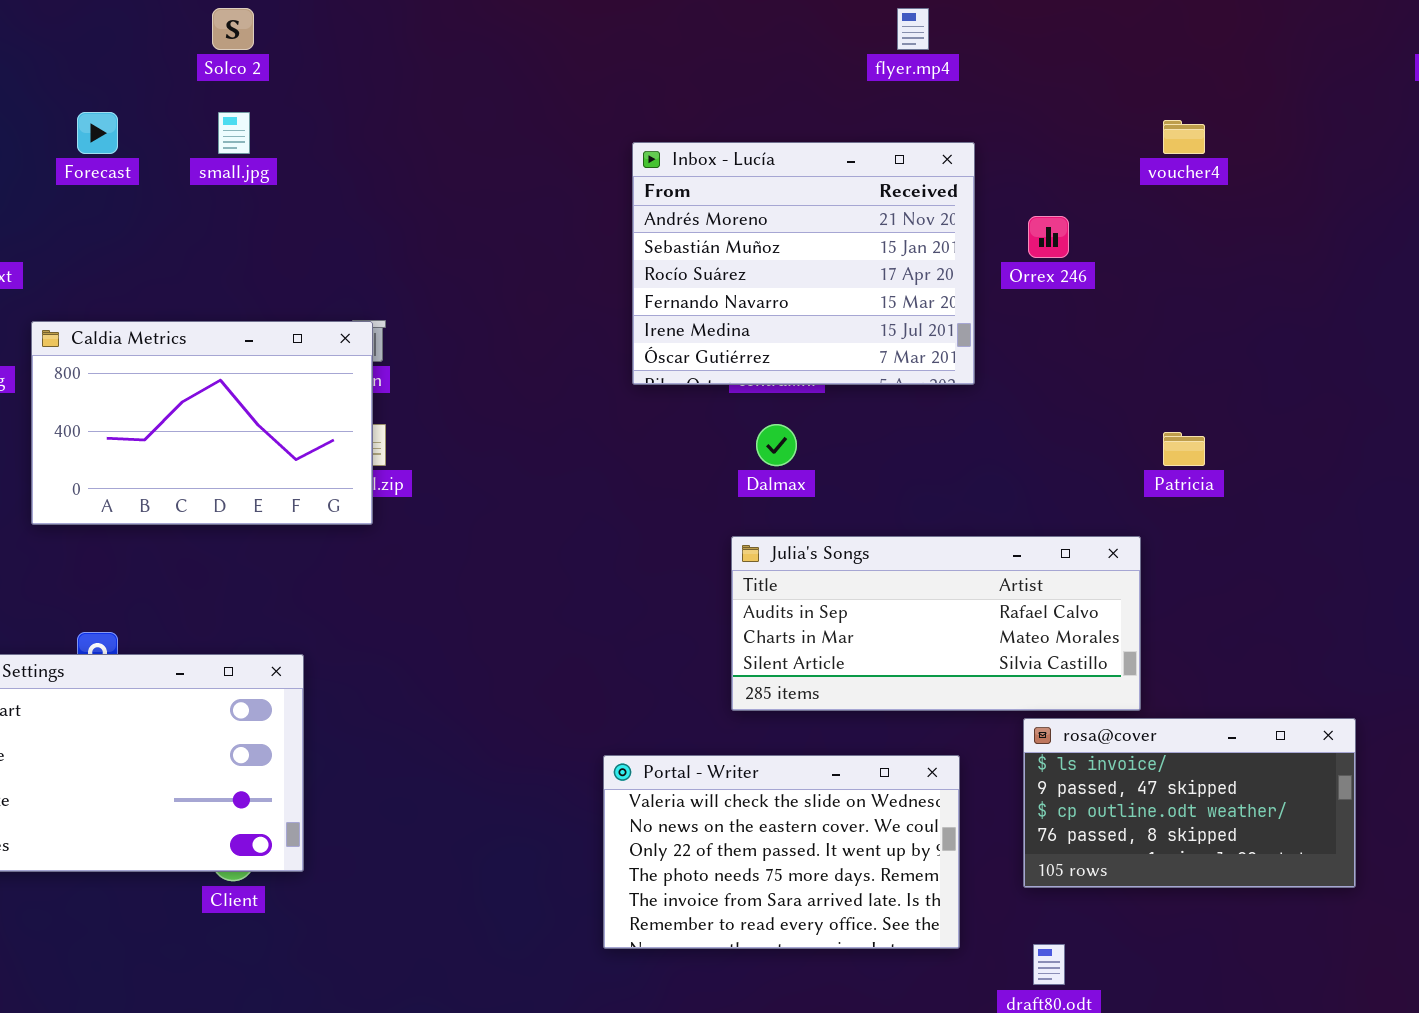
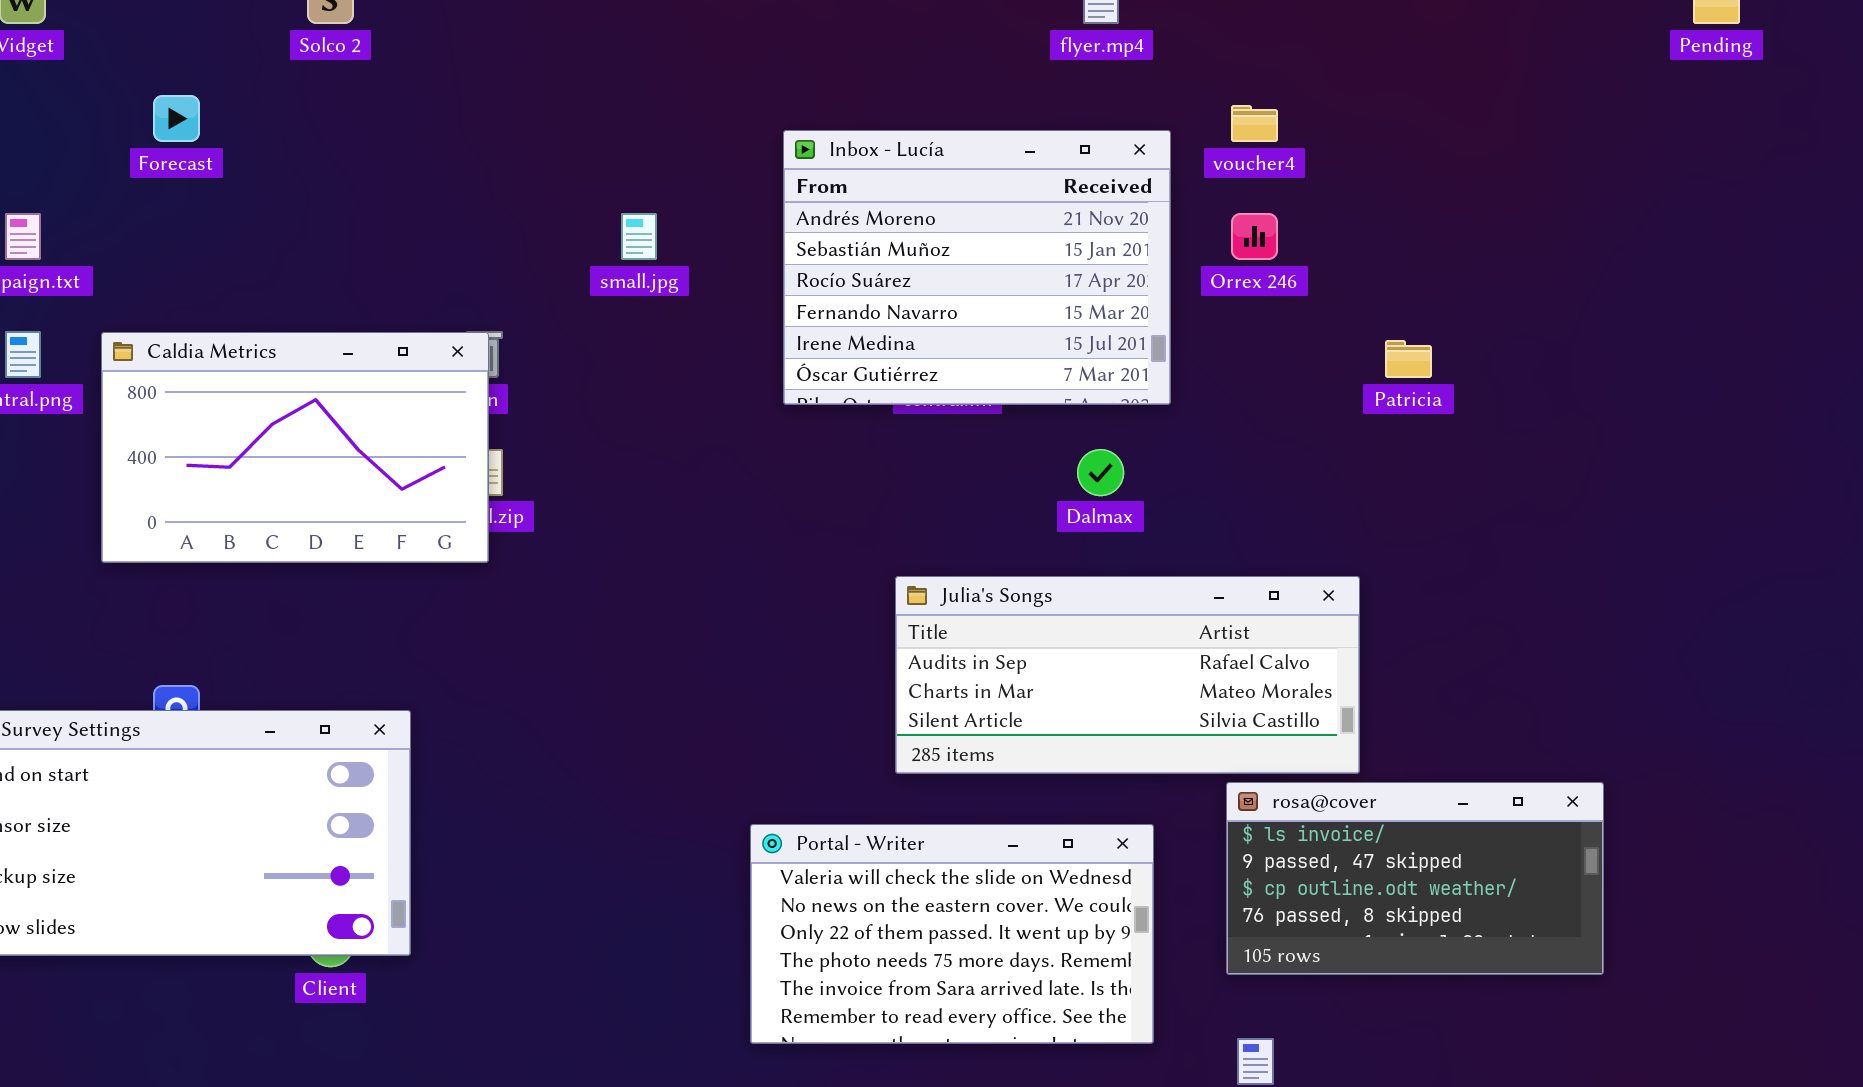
small.jpg: [218,112,250,154] -> [621,213,657,260], moved
voucher4: [1163,120,1205,154] -> [1231,105,1278,142], moved
Dalmax: [756,424,797,466] -> [1077,449,1124,496], moved
Patricia: [1163,432,1205,466] -> [1385,340,1432,378], moved

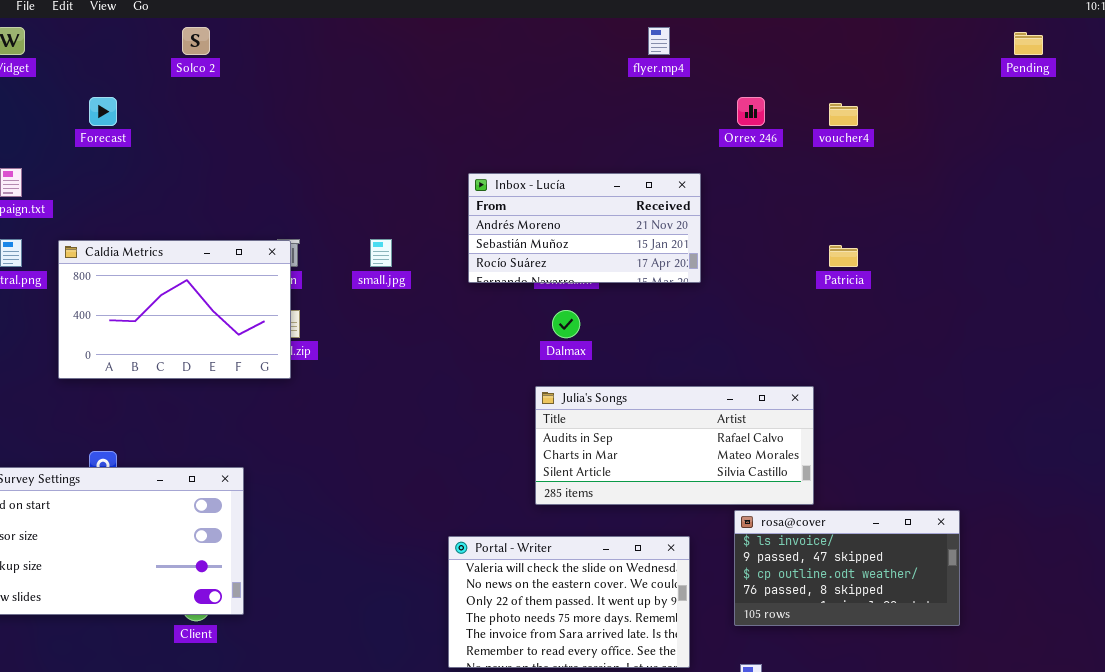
voucher4: [1231,105,1278,142] -> [829,103,858,126], moved
Inbox - Lucía: [783,130,1171,405] -> [468,173,701,283], resized
small.jpg: [621,213,657,260] -> [370,239,392,267], moved
Orrex 246: [1231,213,1278,260] -> [737,97,765,126], moved
Dalmax: [1077,449,1124,496] -> [552,310,580,338], moved

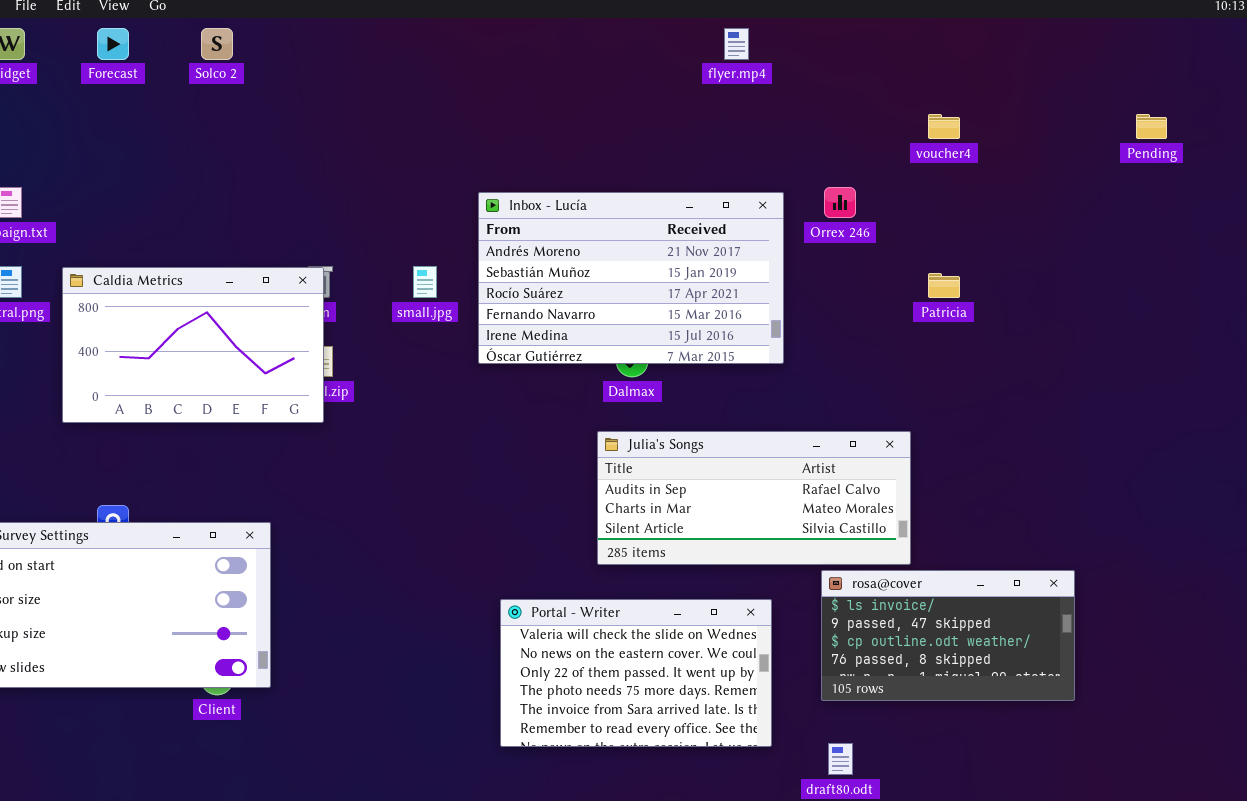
Pending: [1014,32,1043,55] -> [1136,114,1167,139], moved
Forecast: [89,97,117,126] -> [97,28,129,60], moved
Orrex 246: [737,97,765,126] -> [824,187,856,218], moved
Inbox - Lucía: [468,173,701,283] -> [478,192,784,364], resized

